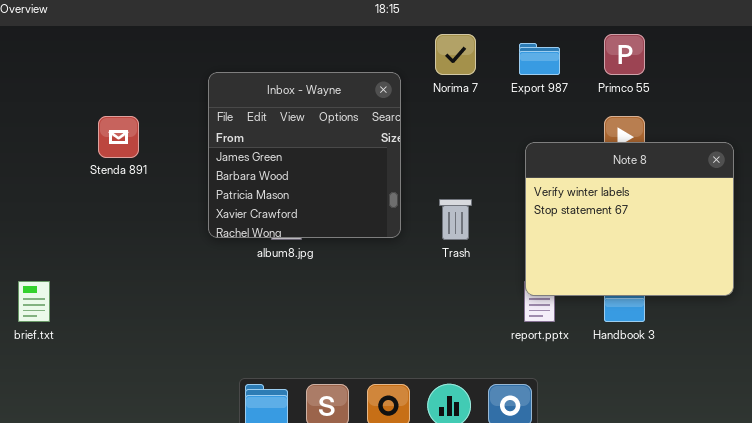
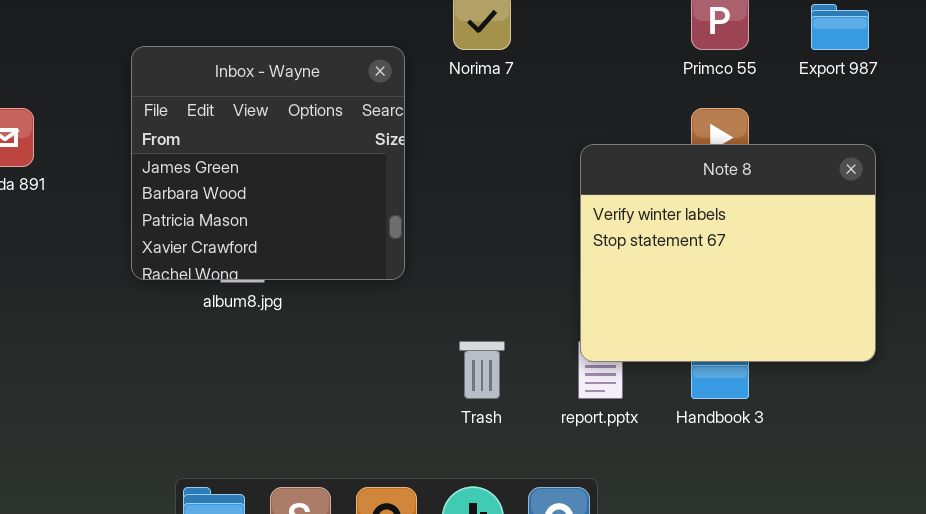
Export 987: [519,43,560,75] -> [811,4,869,50], moved
Trash: [439,199,472,240] -> [459,341,505,399], moved

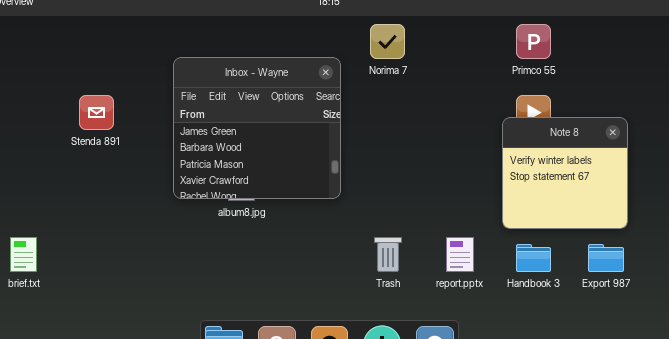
Export 987: [811,4,869,50] -> [588,244,624,272], moved
Note 8: [580,144,876,362] -> [502,117,628,229], resized

